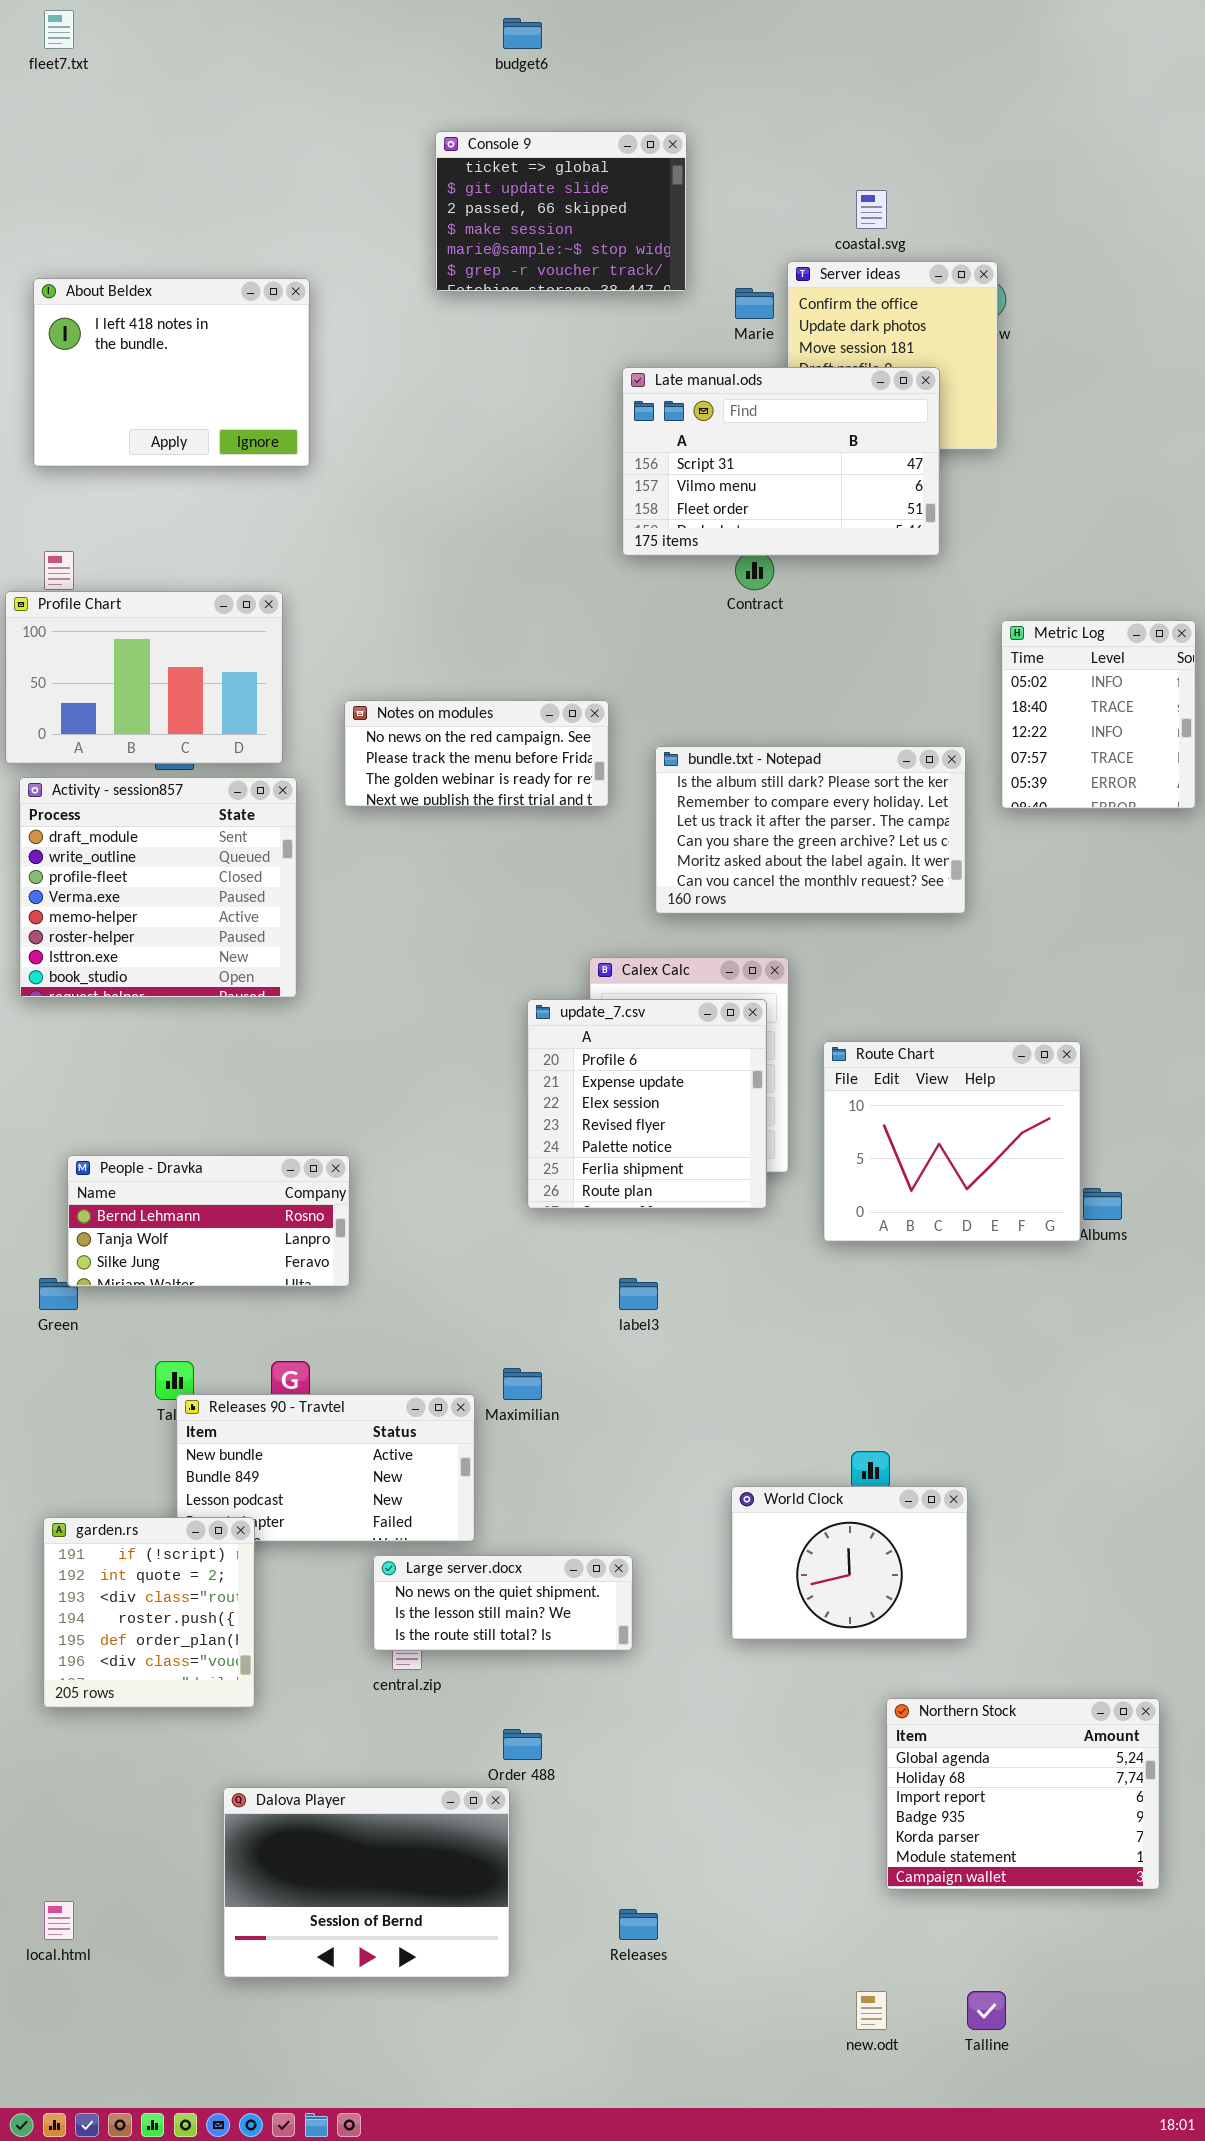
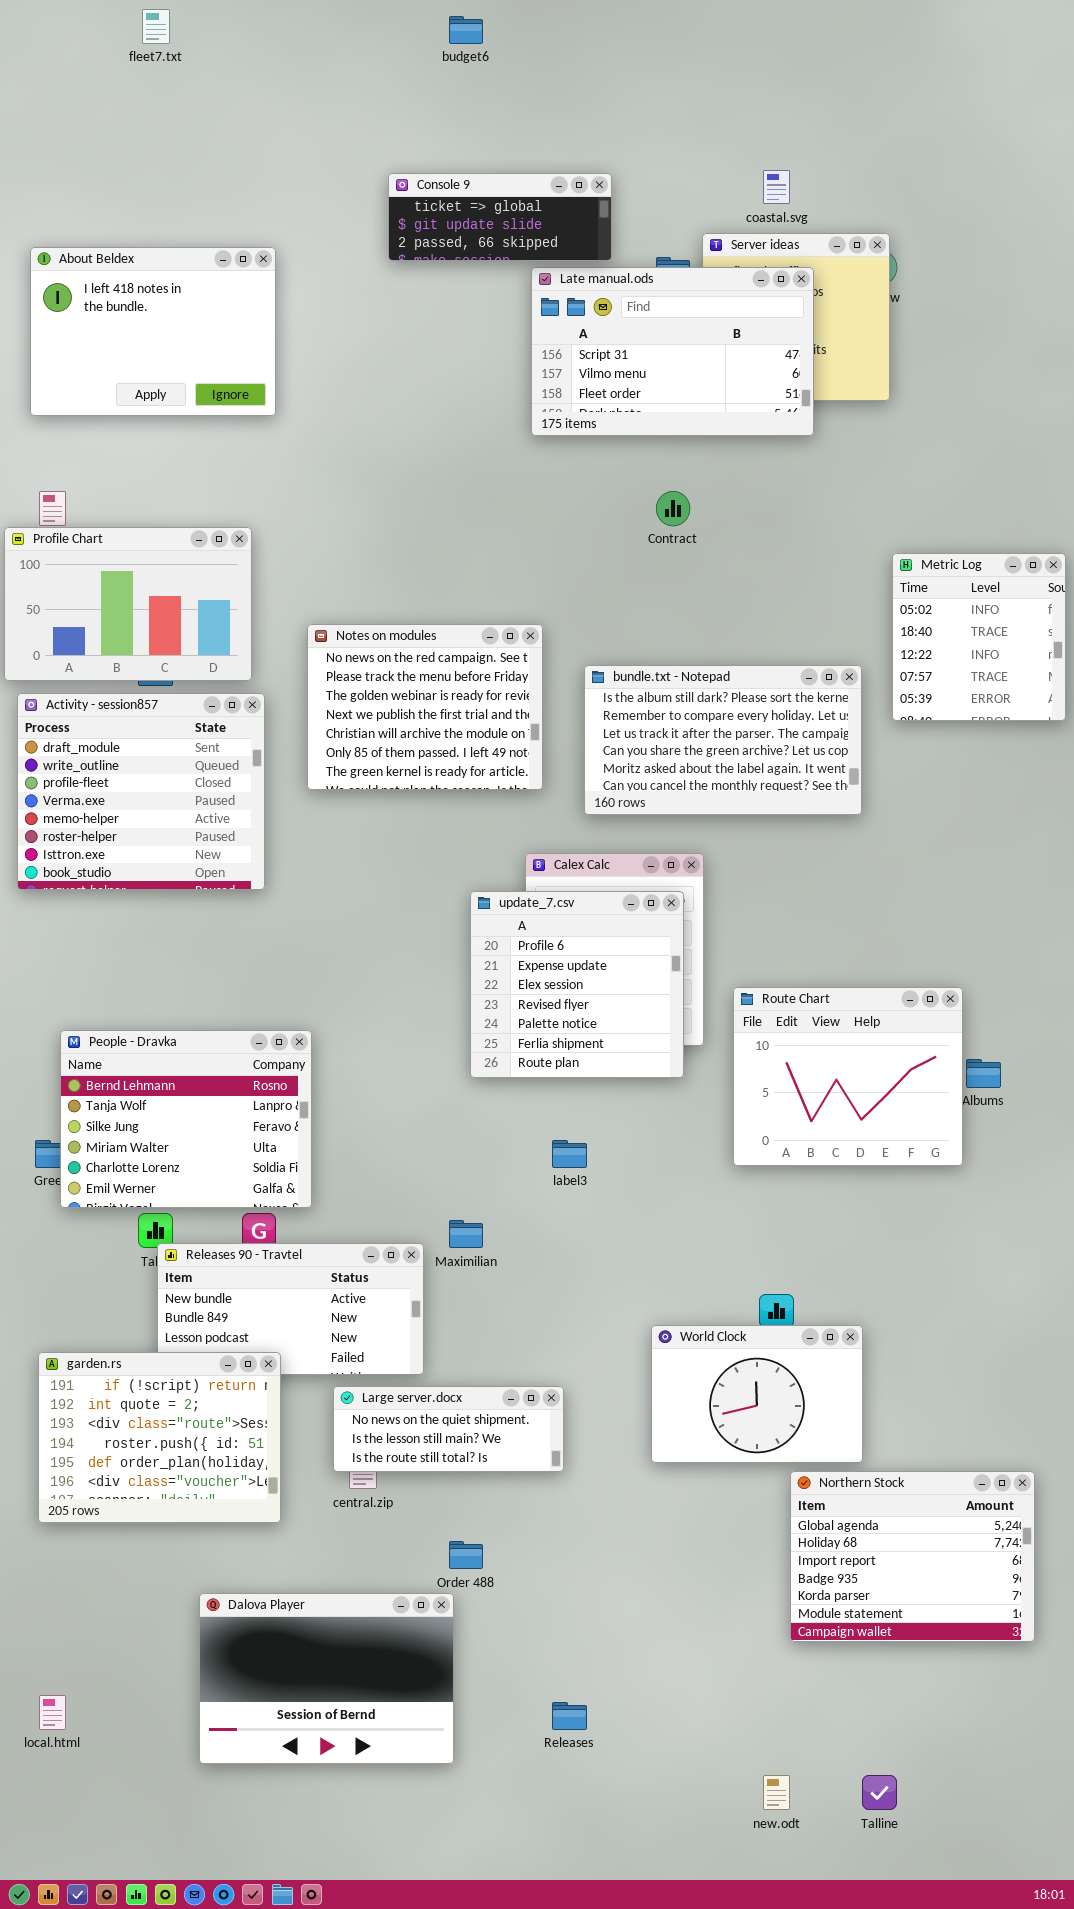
fleet7.txt: [44,10,74,49] -> [142,9,170,44], moved
Console 9: [435,131,687,292] -> [388,173,612,261], resized
Late manual.ods: [622,367,940,556] -> [531,267,814,436], moved
Notes on modules: [344,700,609,807] -> [307,624,543,790], resized
Route Chart: [823,1041,1081,1242] -> [733,987,963,1166], moved
People - Dravka: [67,1155,350,1287] -> [60,1030,312,1208], resized
garden.rs: [43,1517,255,1708] -> [38,1352,281,1523], resized
Northern Stock: [886,1698,1160,1890] -> [790,1471,1035,1642], moved

